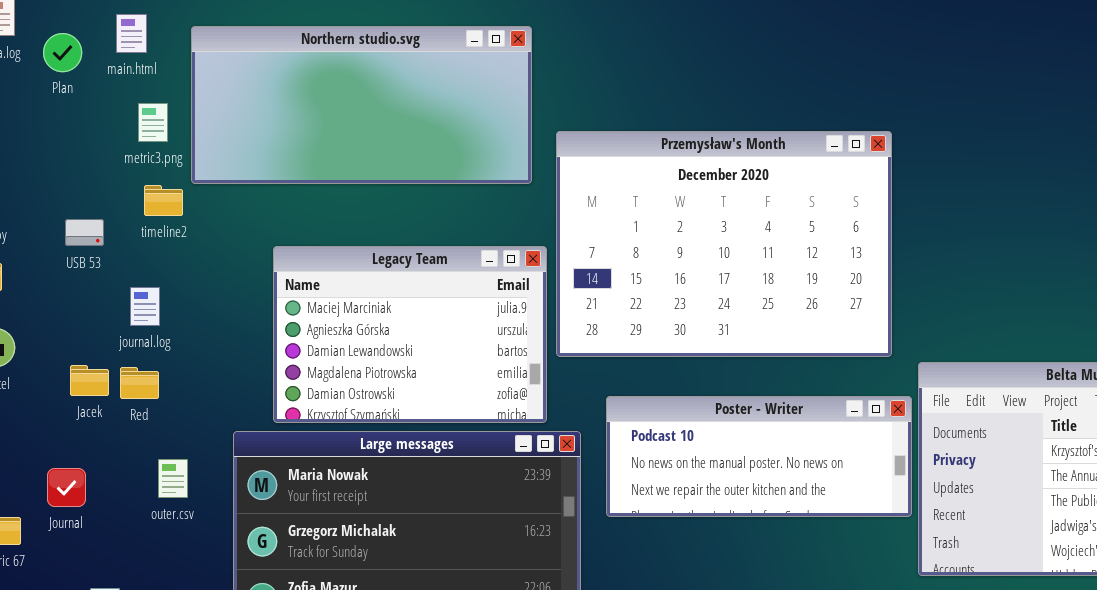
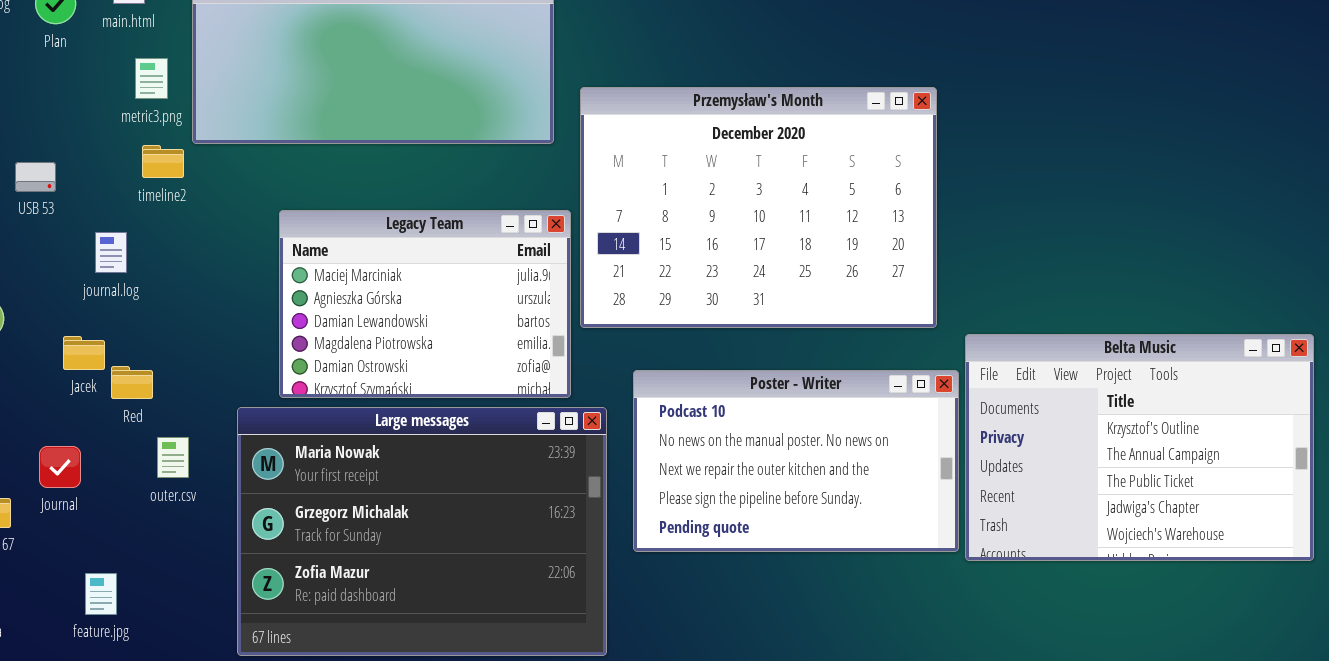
USB 53: [65,219,104,246] -> [15,162,56,192], moved
journal.log: [130,287,160,326] -> [95,232,127,273], moved
Red: [120,367,159,399] -> [111,366,153,399], moved
Poster - Writer: [606,396,912,517] -> [633,370,959,552], resized

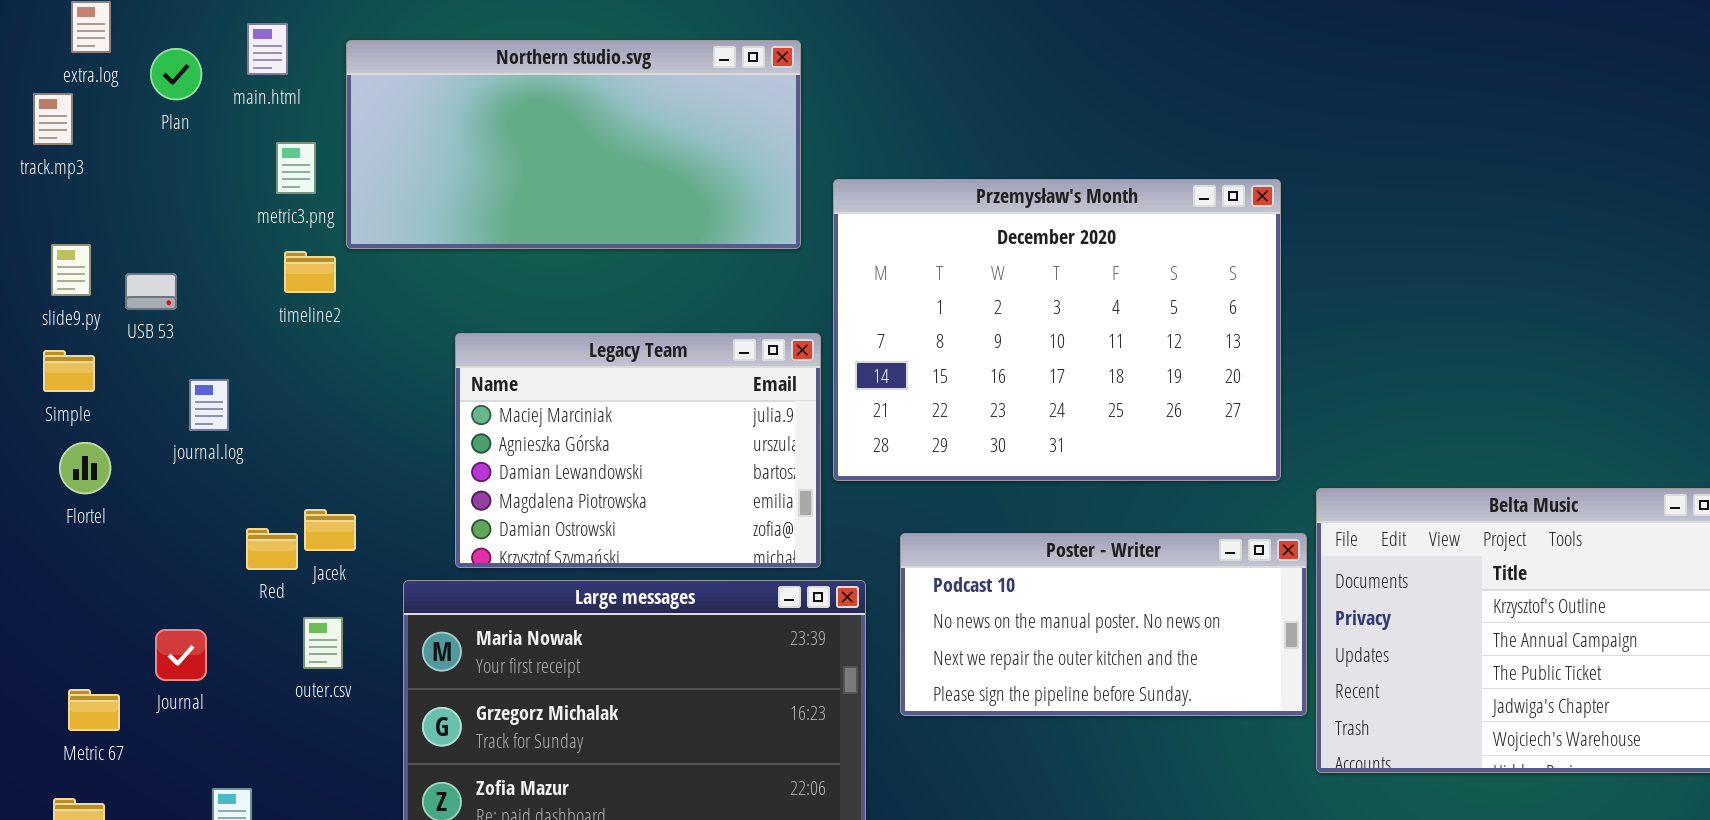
journal.log: [95,232,127,273] -> [189,379,229,431], moved
Jacek: [63,336,105,370] -> [304,509,356,551], moved
Poster - Writer: [633,370,959,552] -> [900,533,1307,716], resized

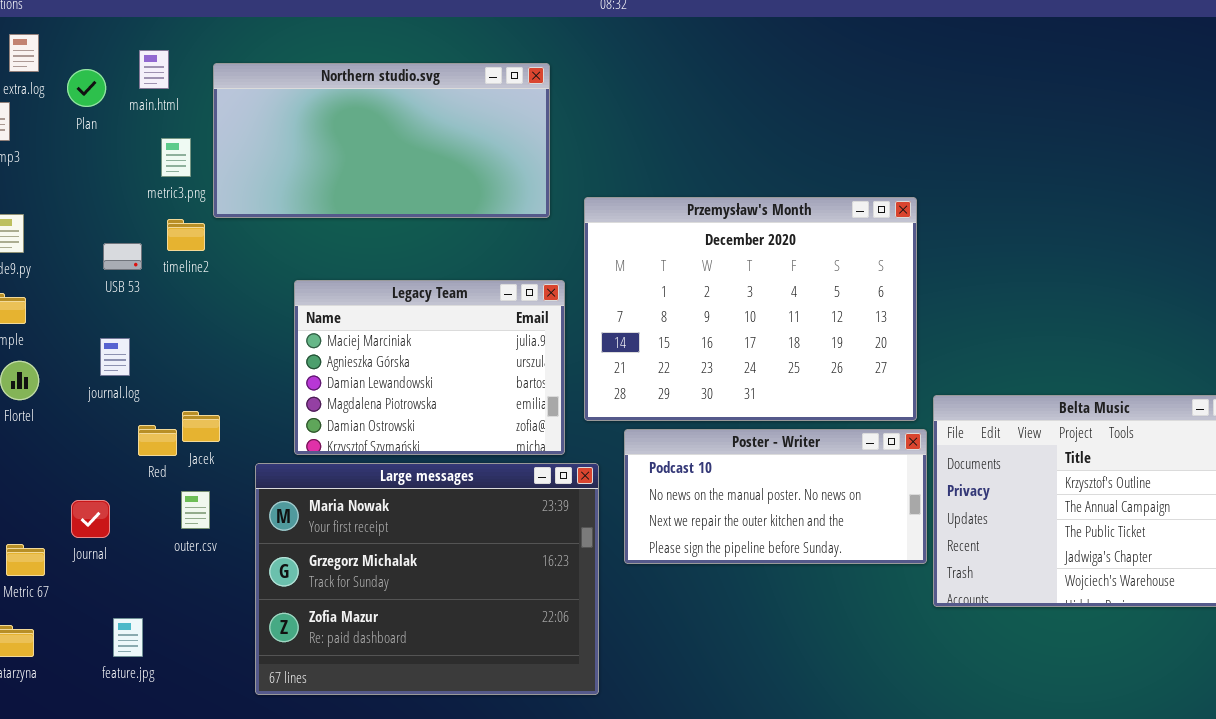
Przemysław's Month: [833,179,1281,481] -> [584,197,917,421], moved
USB 53: [125,273,177,310] -> [103,243,142,270], moved
journal.log: [189,379,229,431] -> [100,338,130,376], moved

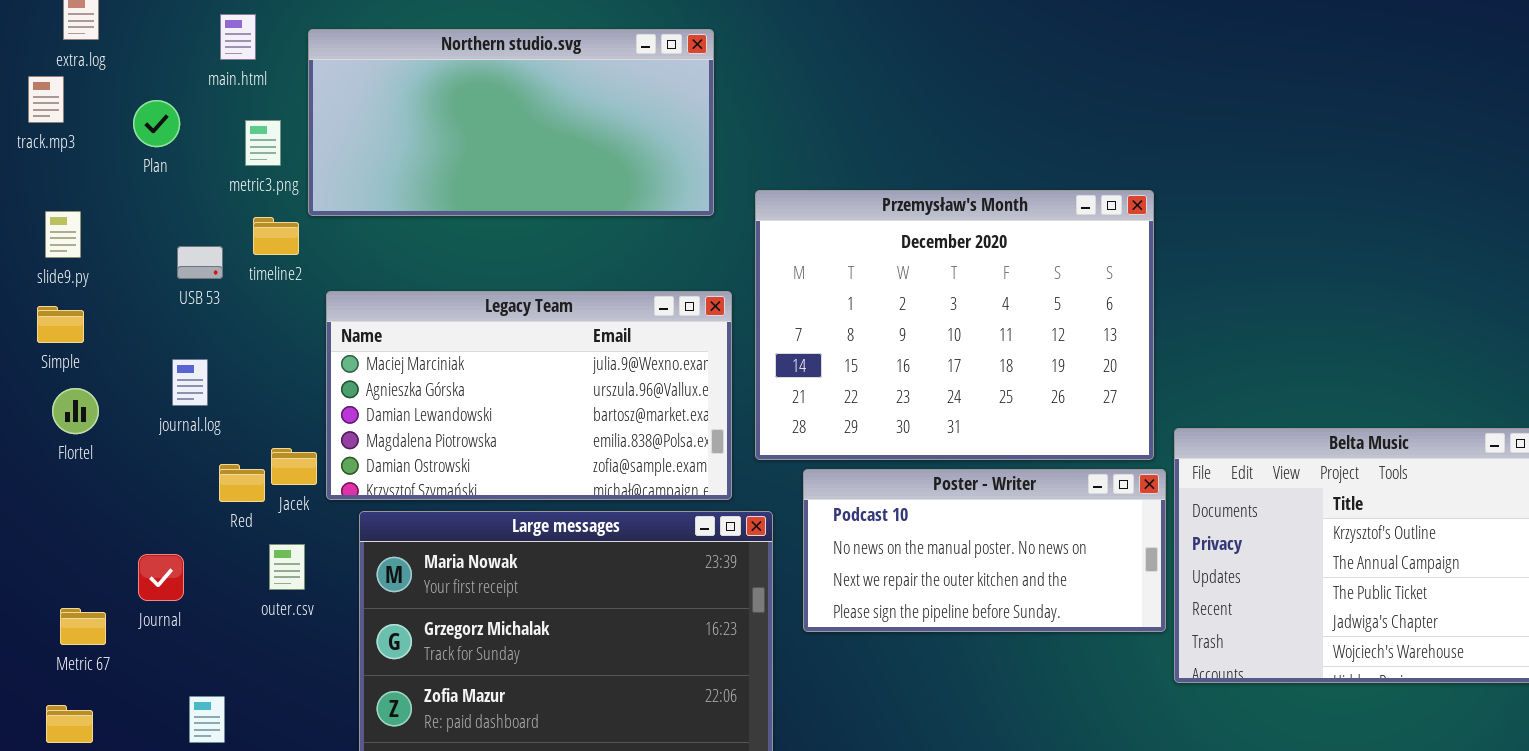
Plan: [67,69,106,107] -> [133,100,180,147], moved
Legacy Team: [294,280,565,455] -> [326,291,732,500], resized

